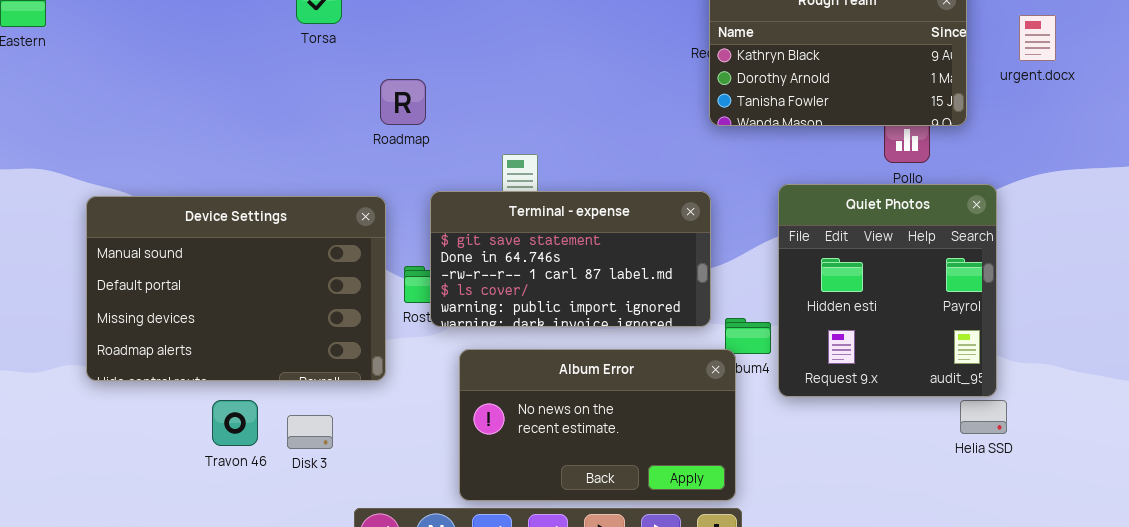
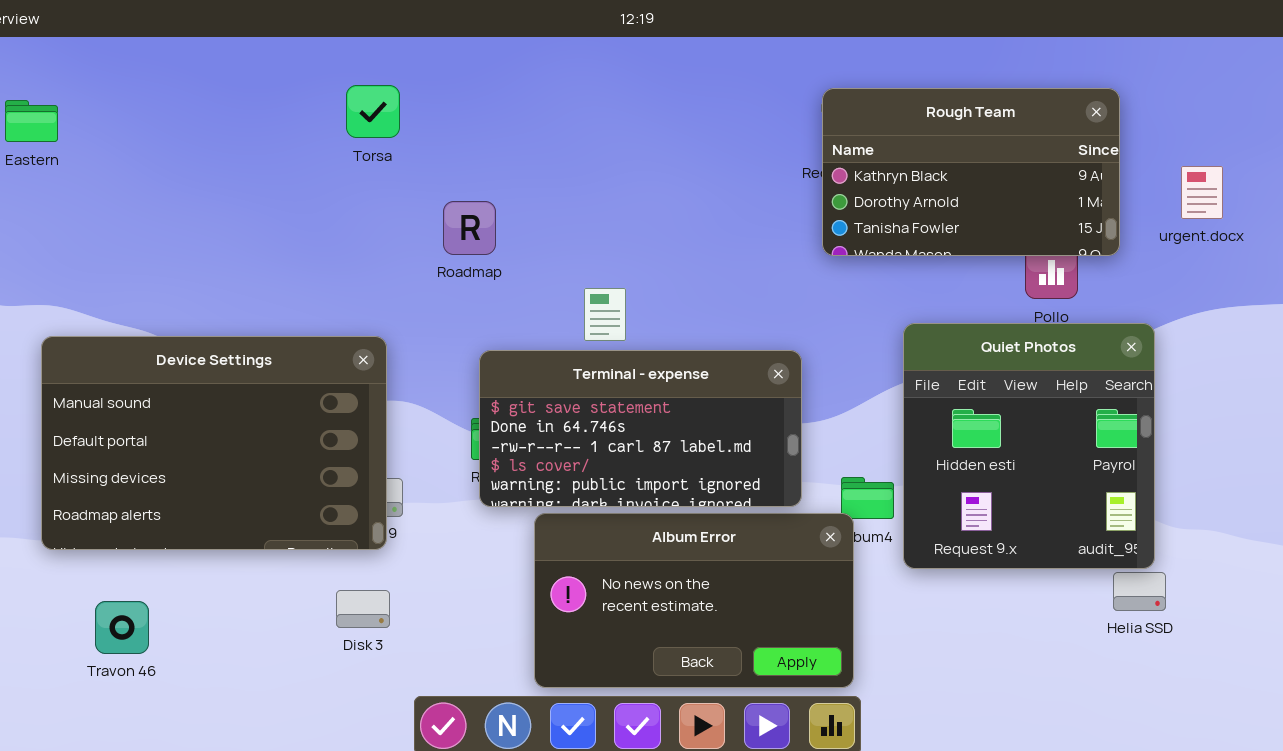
urgent.docx: [1019,15,1056,61] -> [1181,166,1223,219], moved
Terminal - expense: [430,191,711,327] -> [479,350,802,507], moved
Device Settings: [86,196,386,381] -> [41,336,387,550], moved
Travon 46: [212,400,258,446] -> [95,601,149,654], moved

